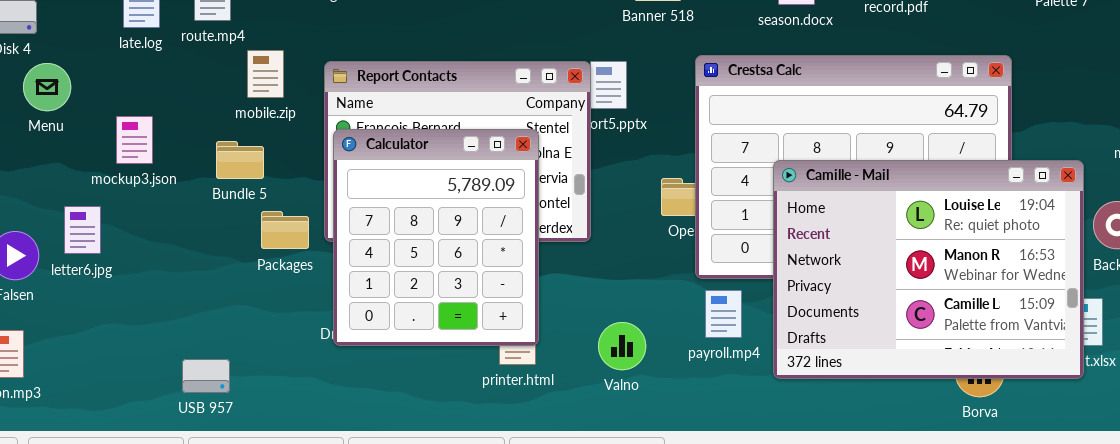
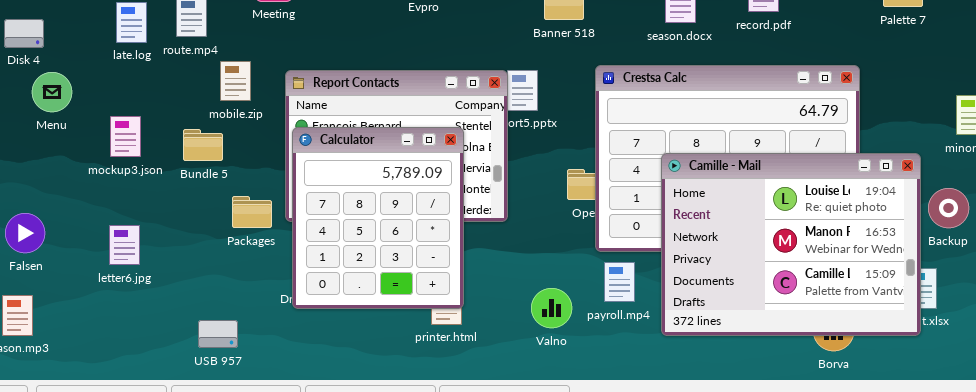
Bundle 5: [216,141,264,179] -> [183,129,223,161], moved
letter6.jpg: [64,206,101,254] -> [109,225,140,265], moved
Valno: [598,322,646,370] -> [531,288,572,328], moved
USB 957: [182,359,230,393] -> [198,320,238,348], moved

